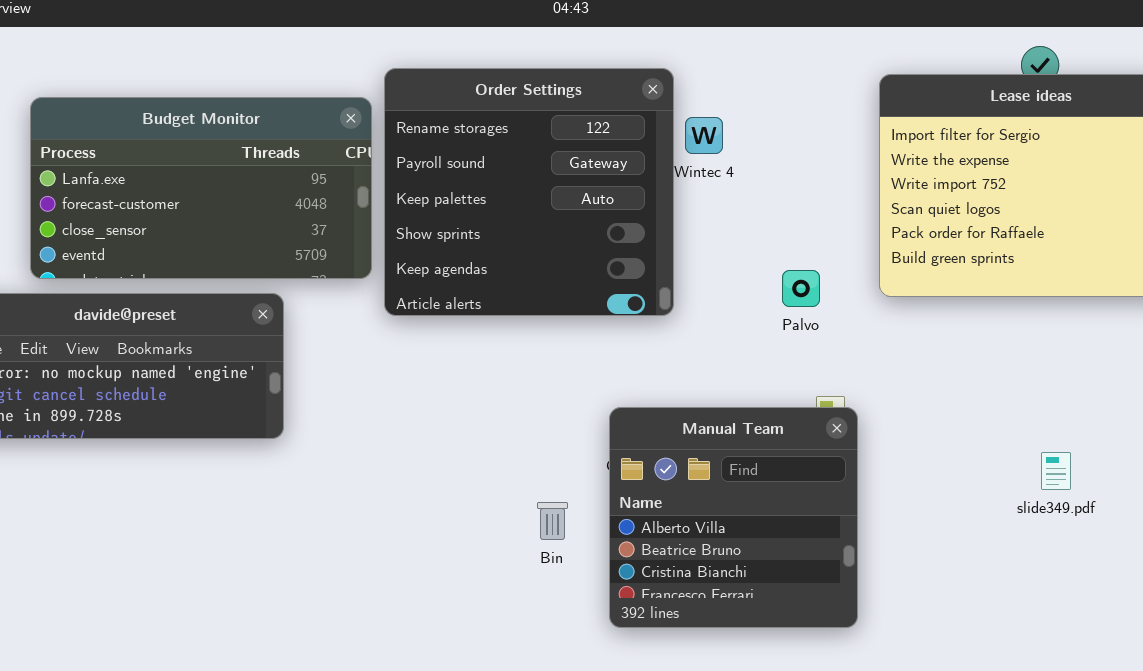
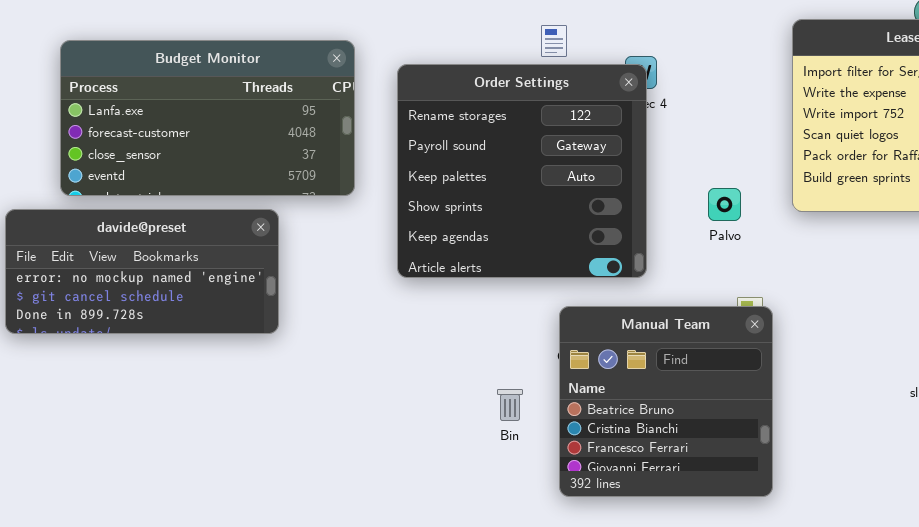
Order Settings: [384,68,674,316] -> [397,64,647,278], moved
Manual Team: [609,407,858,628] -> [559,306,773,497], scrolled down 1 row

